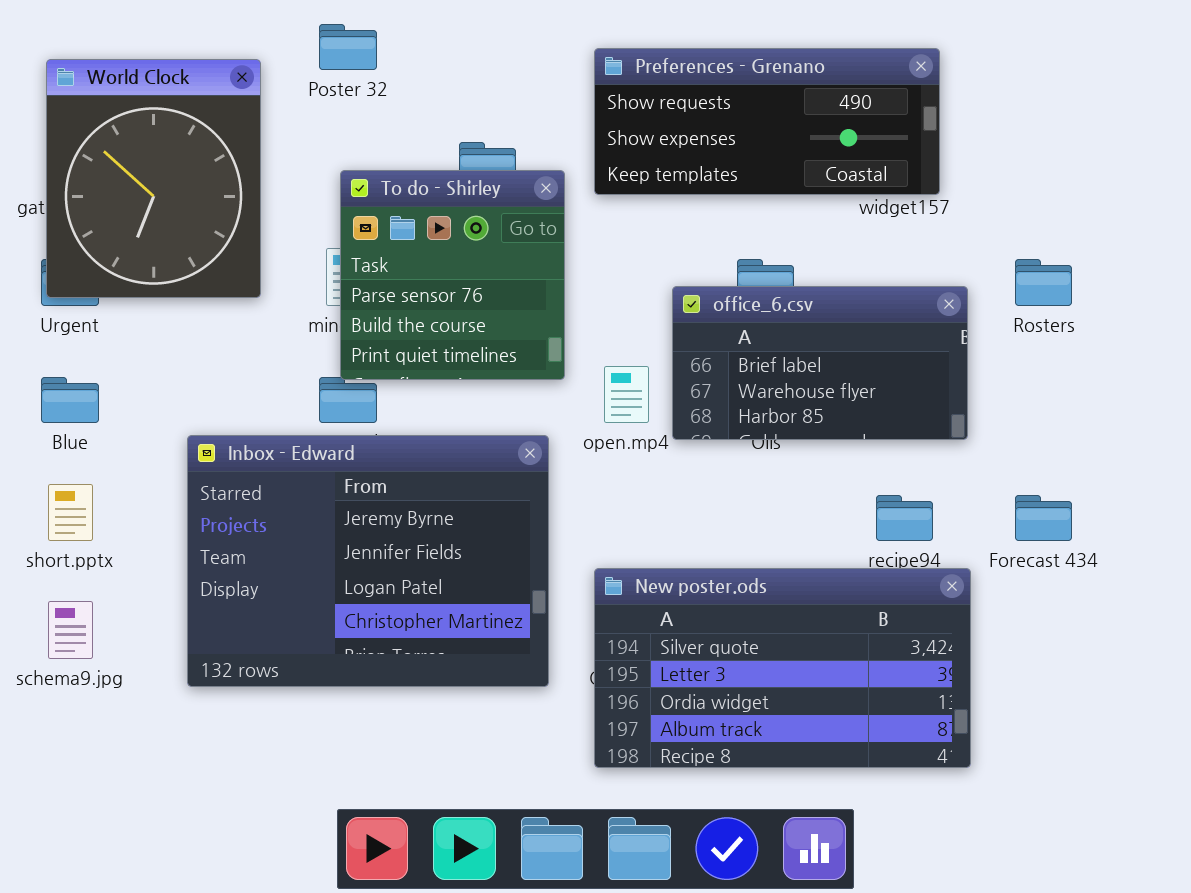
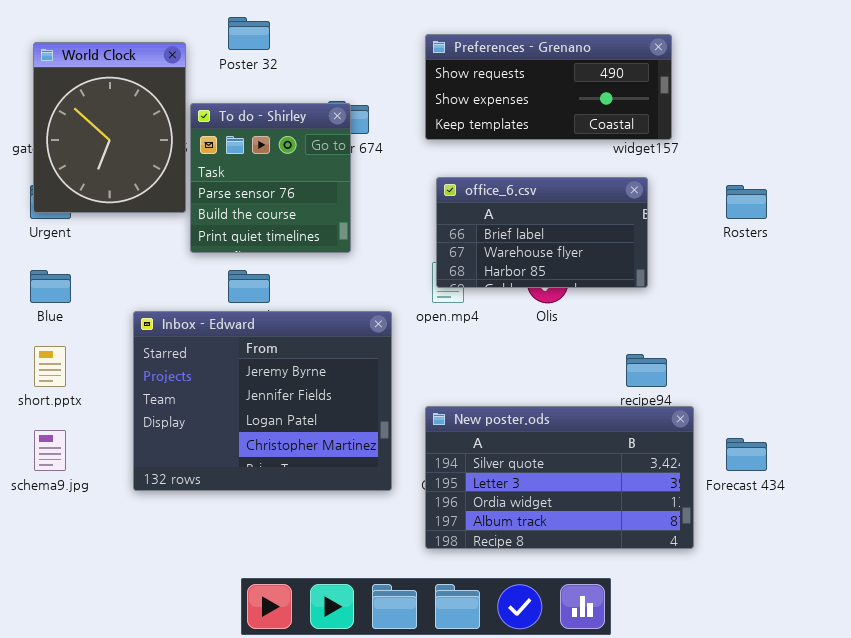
To do - Shirley: [340,170,565,380] -> [190,103,351,253], moved
office_6.csv: [672,286,968,440] -> [436,177,648,288], moved
Forecast 434: [1015,495,1072,541] -> [726,438,767,471], moved

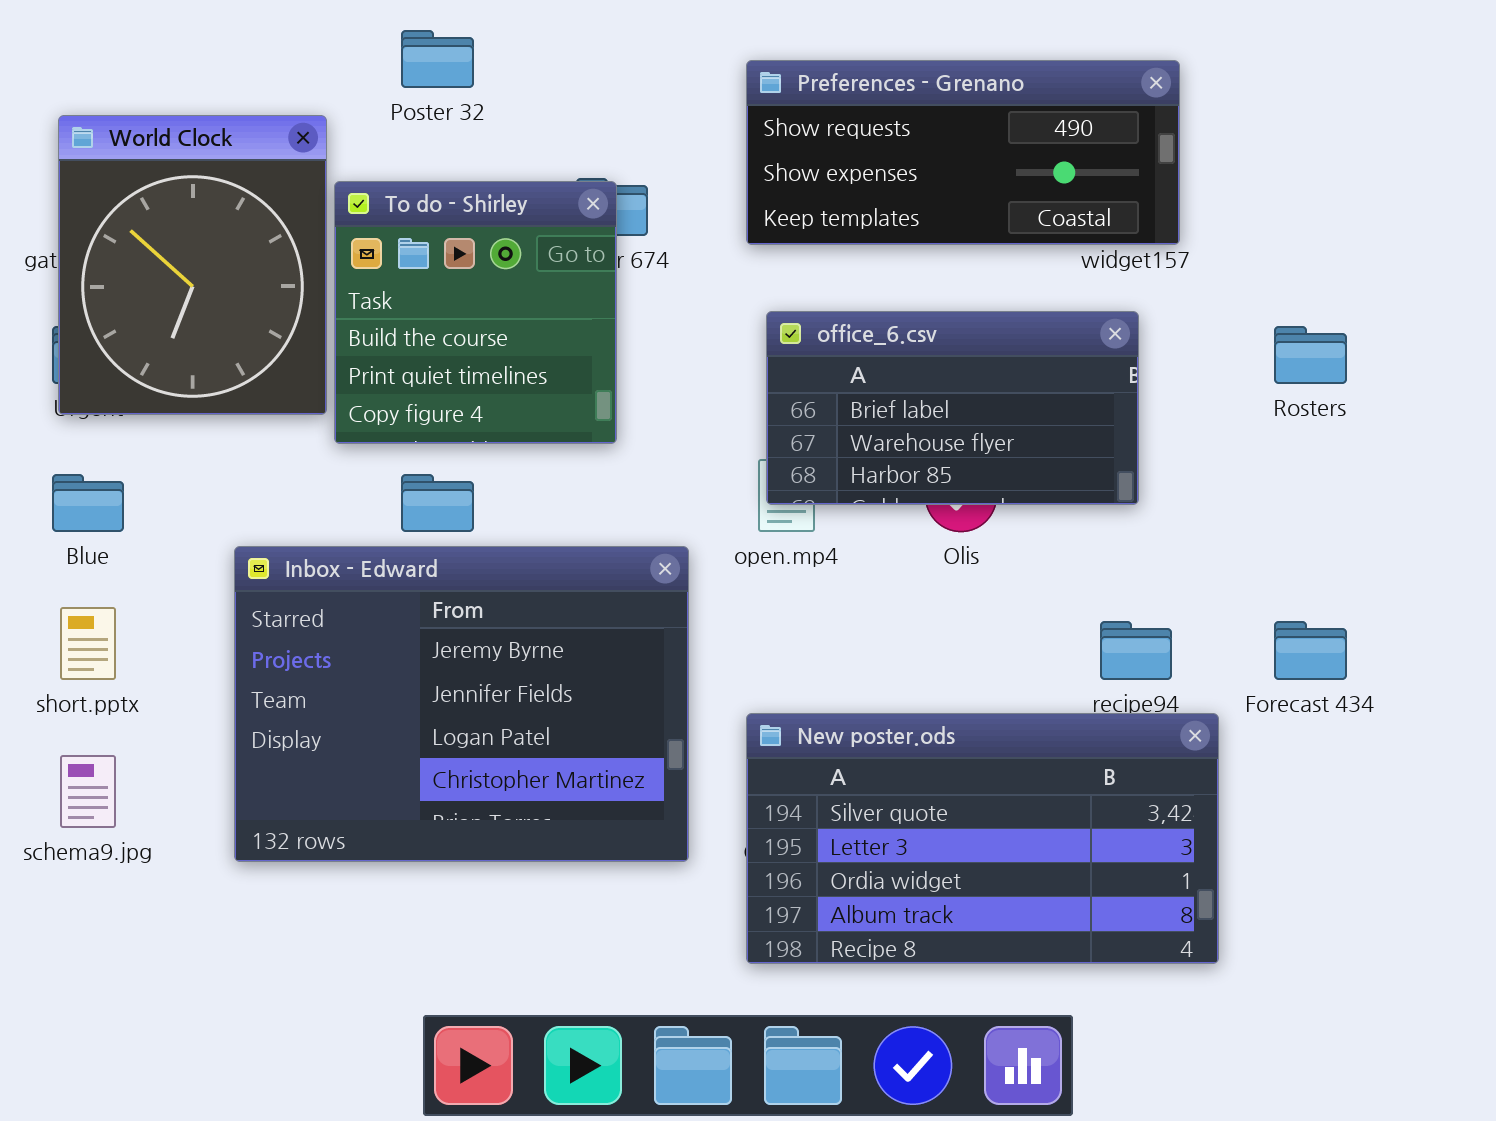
World Clock: [33,42,186,213] -> [58,115,327,415], moved
To do - Shirley: [190,103,351,253] -> [334,181,617,444], scrolled down 1 row
Forecast 434: [726,438,767,471] -> [1274,621,1347,680], moved

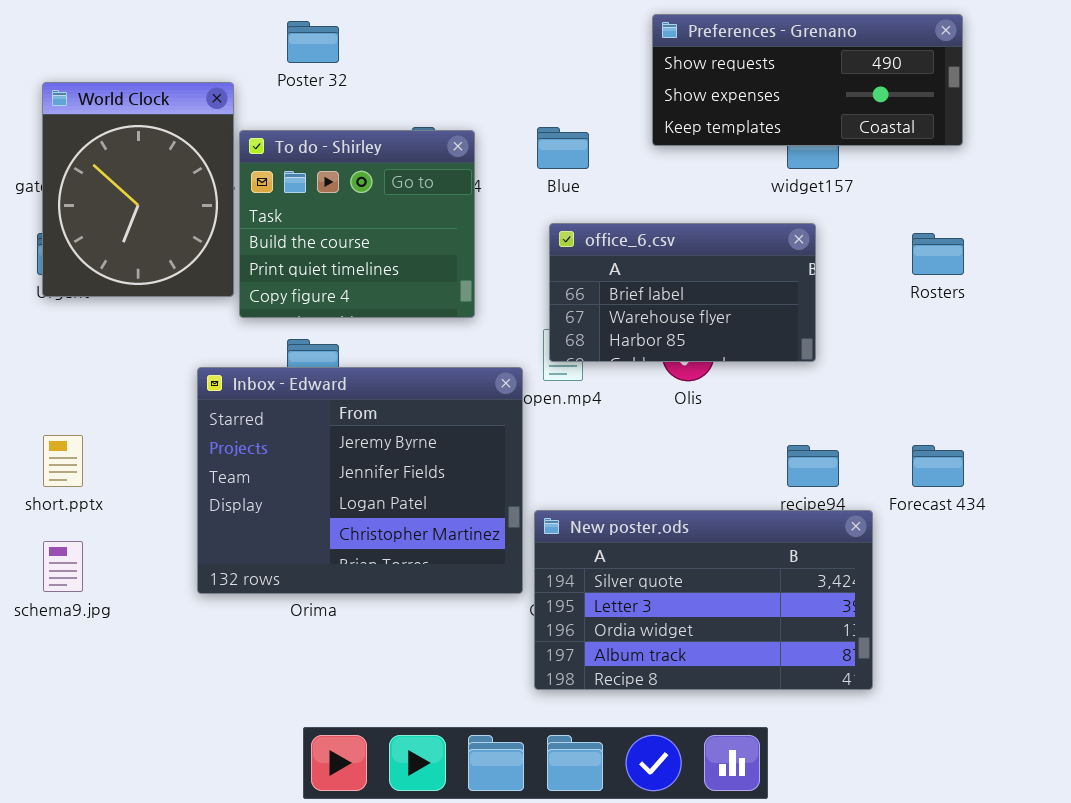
Preferences - Grenano: [746,60,1180,245] -> [652,14,963,146], moved
To do - Shirley: [334,181,617,444] -> [239,130,475,318], resized
Blue: [52,474,124,532] -> [537,127,589,169], moved
Inbox - Edward: [234,546,689,862] -> [197,367,523,594], moved

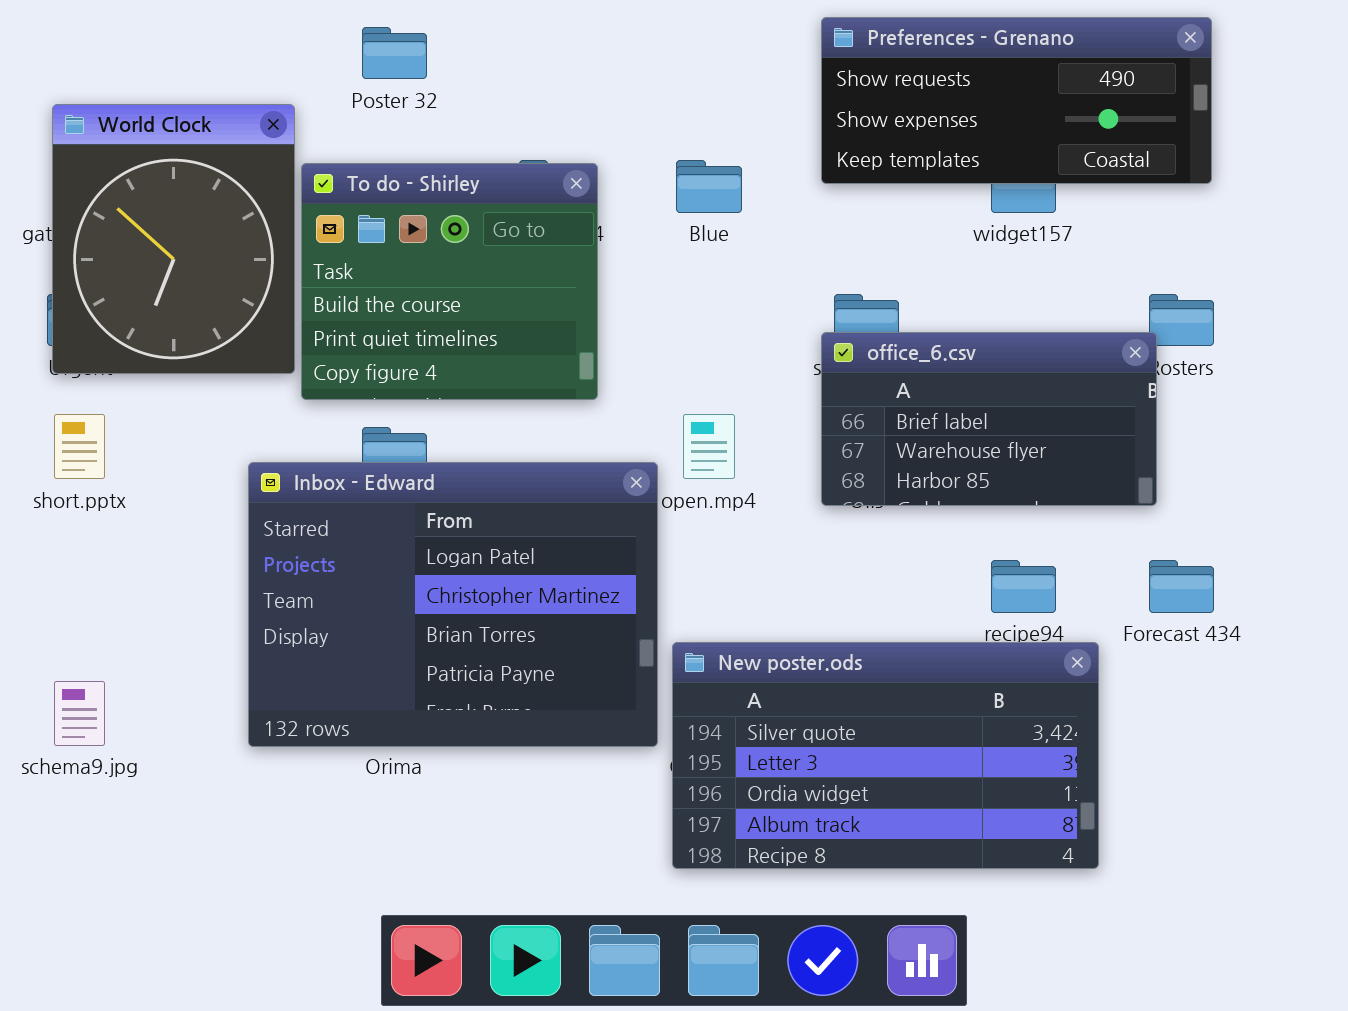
office_6.csv: [549,223,816,362] -> [821,332,1157,506], moved
Inbox - Edward: [197,367,523,594] -> [248,462,658,747], scrolled down 2 rows
short.pptx: [43,435,83,487] -> [54,414,105,479], moved

